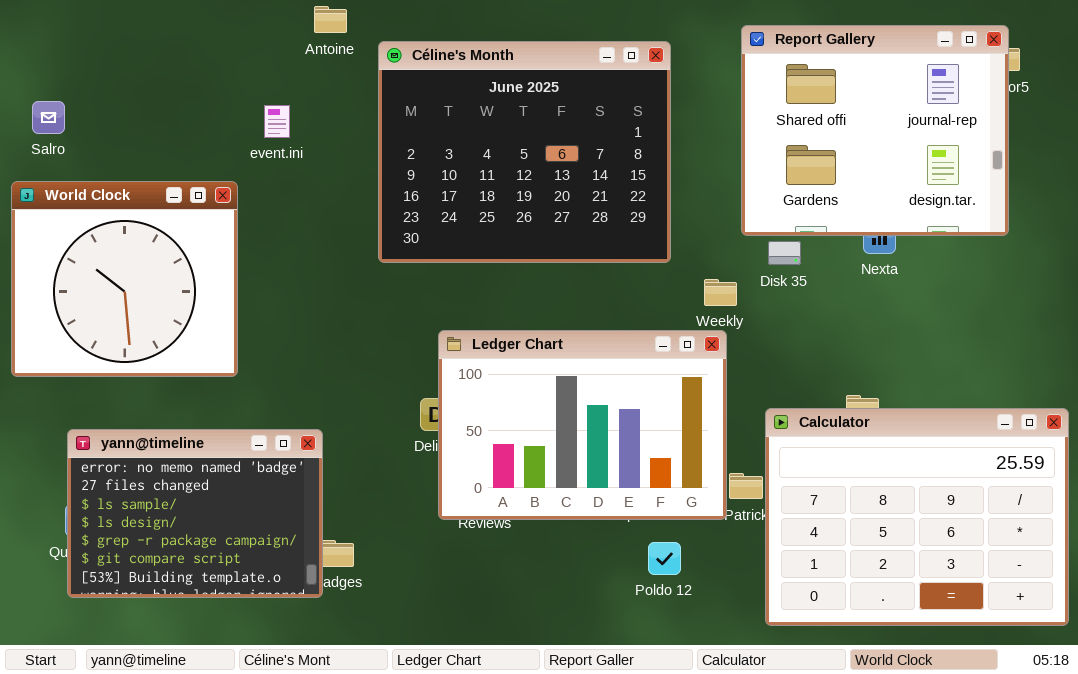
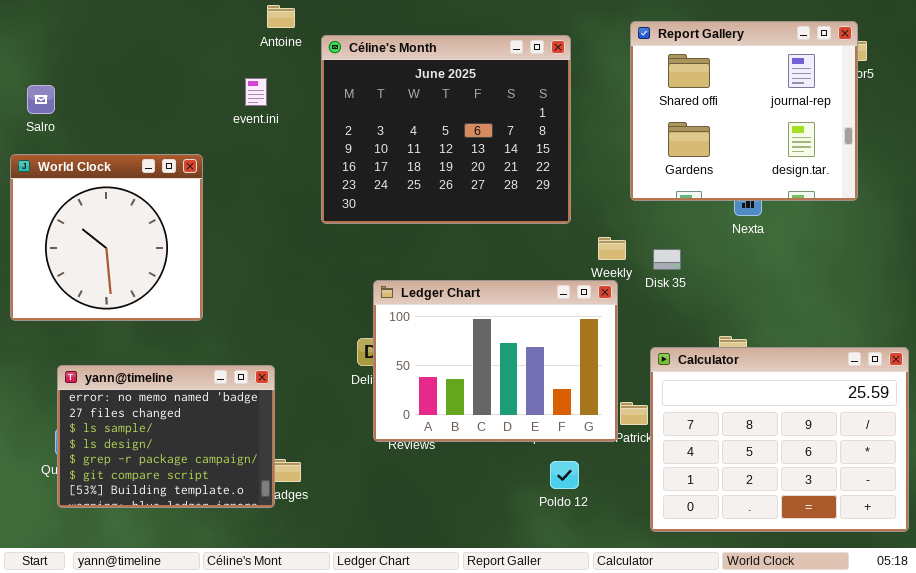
event.ini: [264,105,290,138] -> [245,78,267,106], moved
Disk 35: [768,241,801,265] -> [653,249,681,270], moved

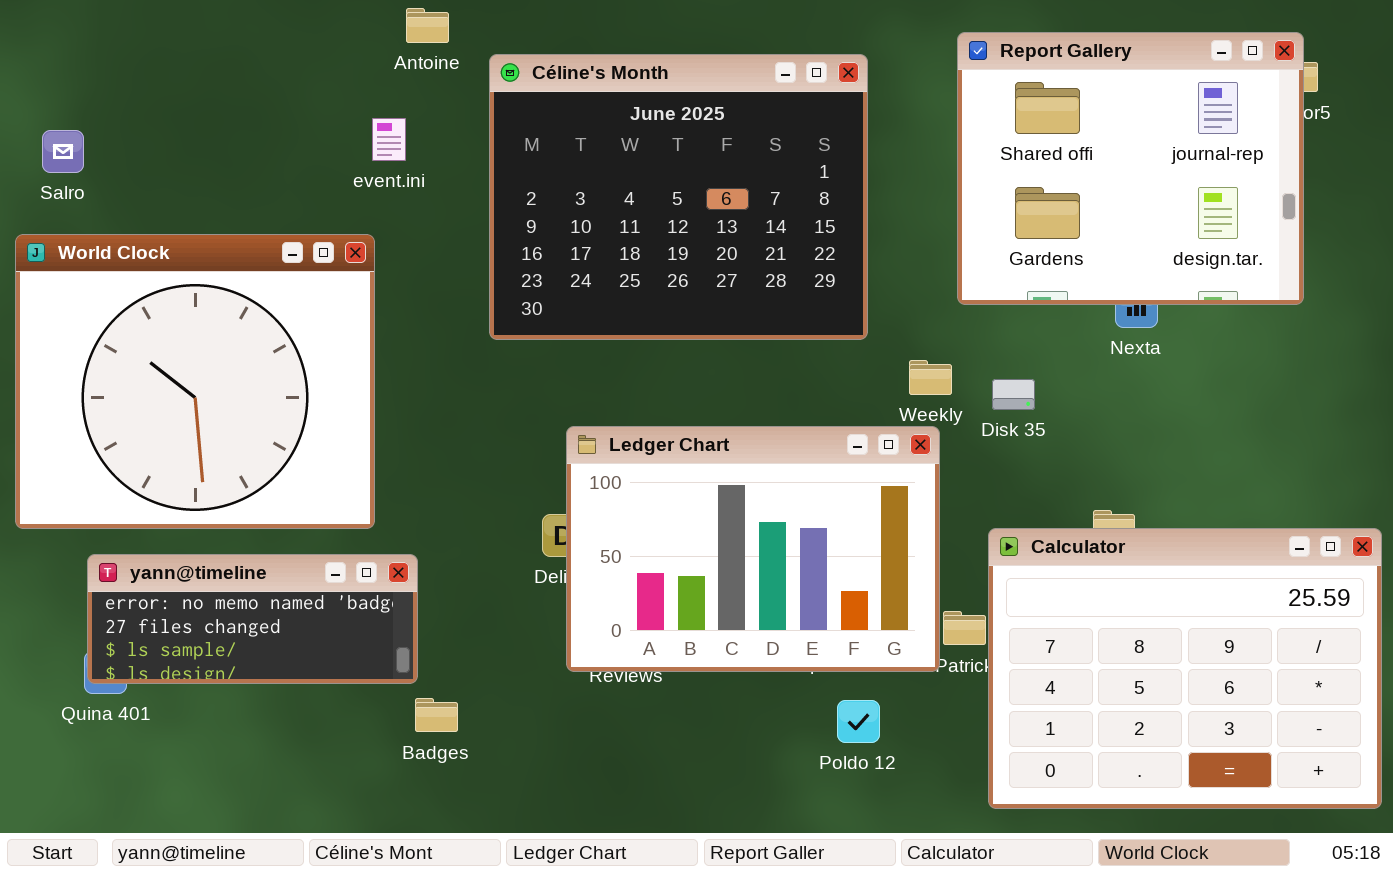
World Clock: [10,154,203,321] -> [15,234,375,529], resized
yann@timeline: [57,365,275,508] -> [87,554,418,684], resized

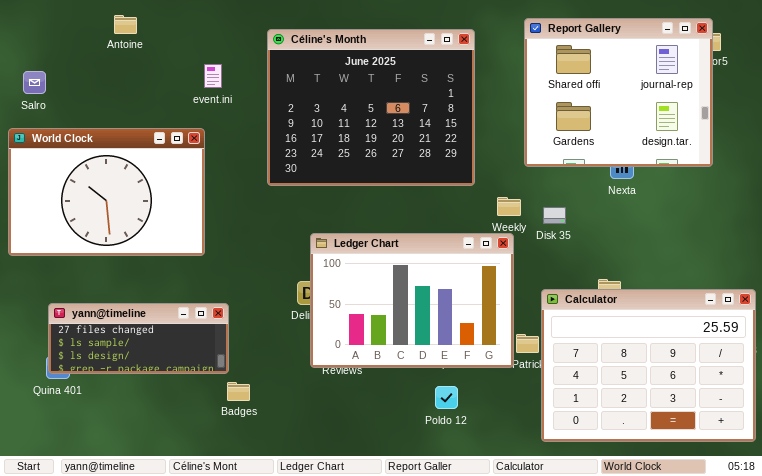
Antoine: [406,8,449,43] -> [114,15,137,34], moved
World Clock: [15,234,375,529] -> [8,128,205,256], resized
yann@timeline: [87,554,418,684] -> [48,303,229,374], scrolled down 1 row
Poldo 12: [837,700,880,743] -> [435,386,458,409], moved

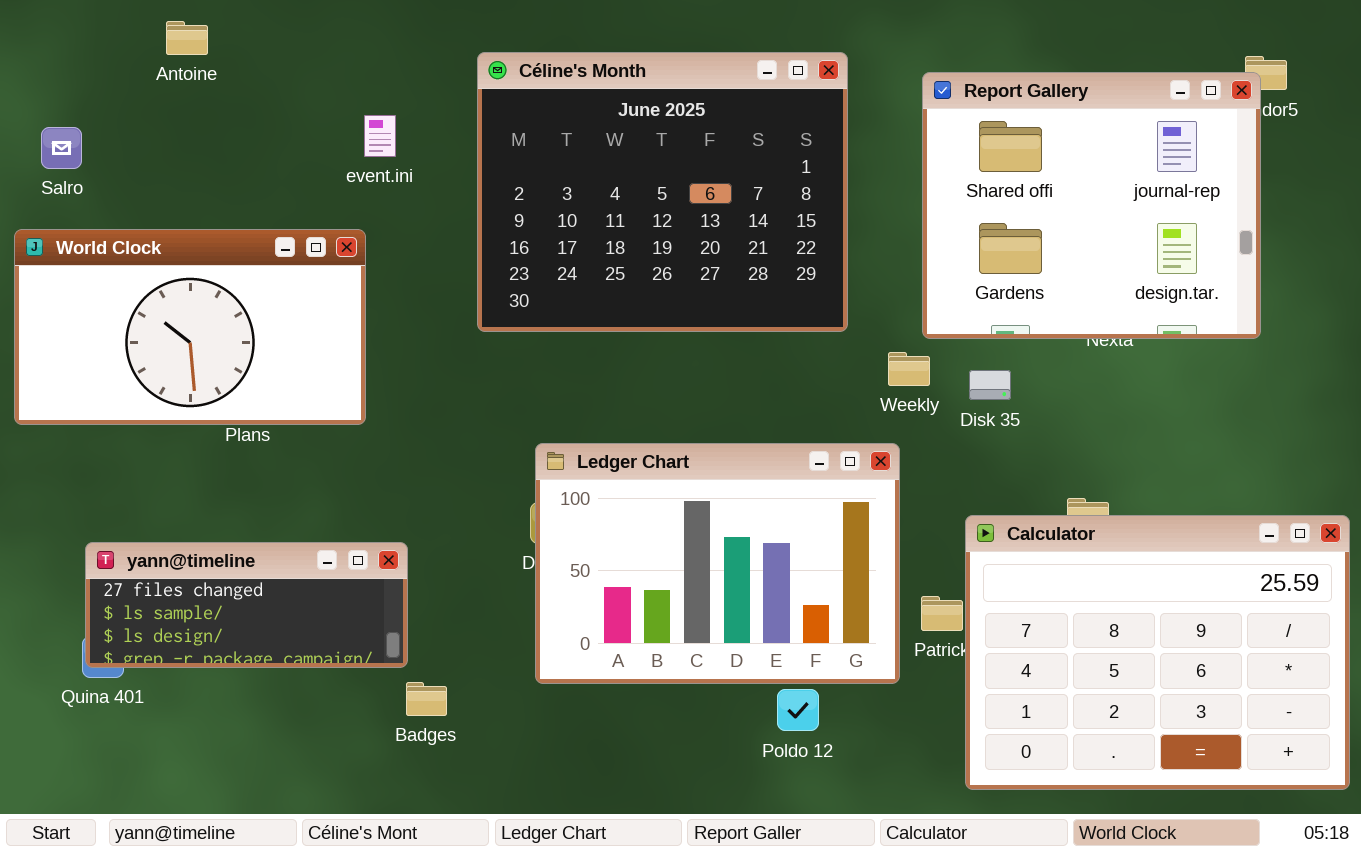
Antoine: [114,15,137,34] -> [166,21,208,55], moved
Report Gallery: [524,18,713,167] -> [922,72,1261,339], moved
World Clock: [8,128,205,256] -> [14,229,366,425], resized
Ledger Chart: [310,233,514,368] -> [535,443,900,684], moved

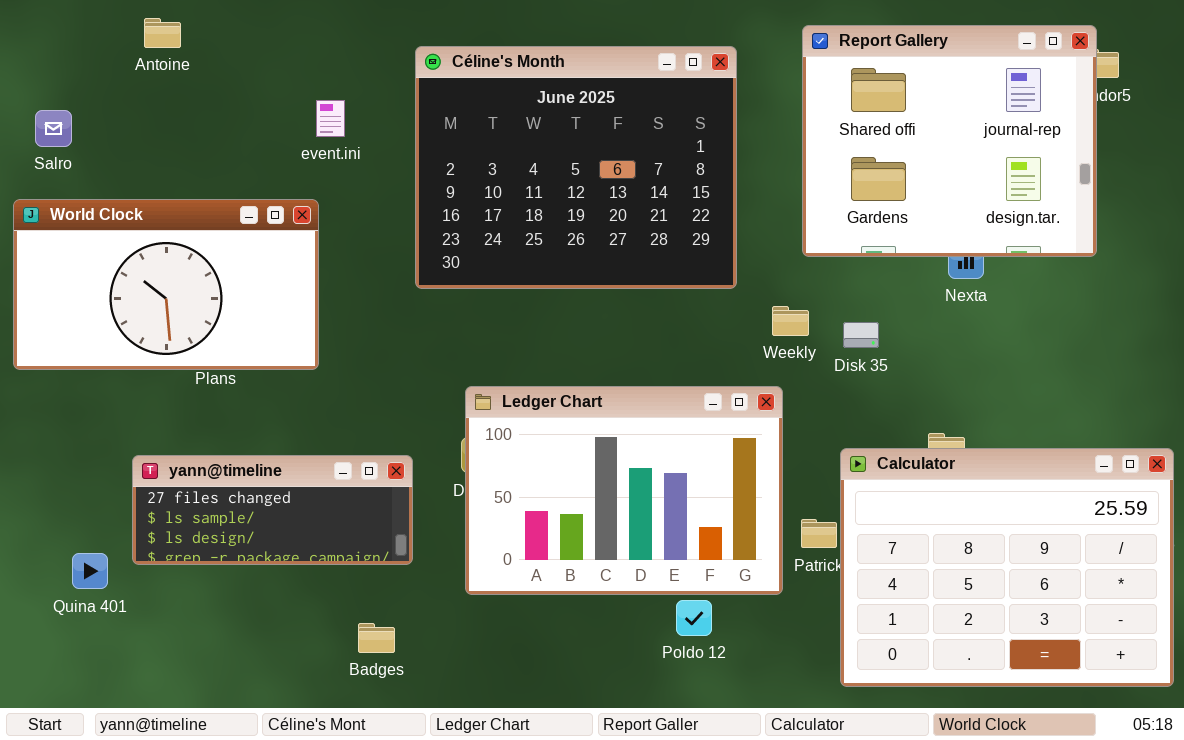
Report Gallery: [922,72,1261,339] -> [802,25,1097,257], moved
yann@timeline: [85,542,408,668] -> [132,455,413,565], moved
Badges: [406,682,447,716] -> [358,623,395,653], moved

